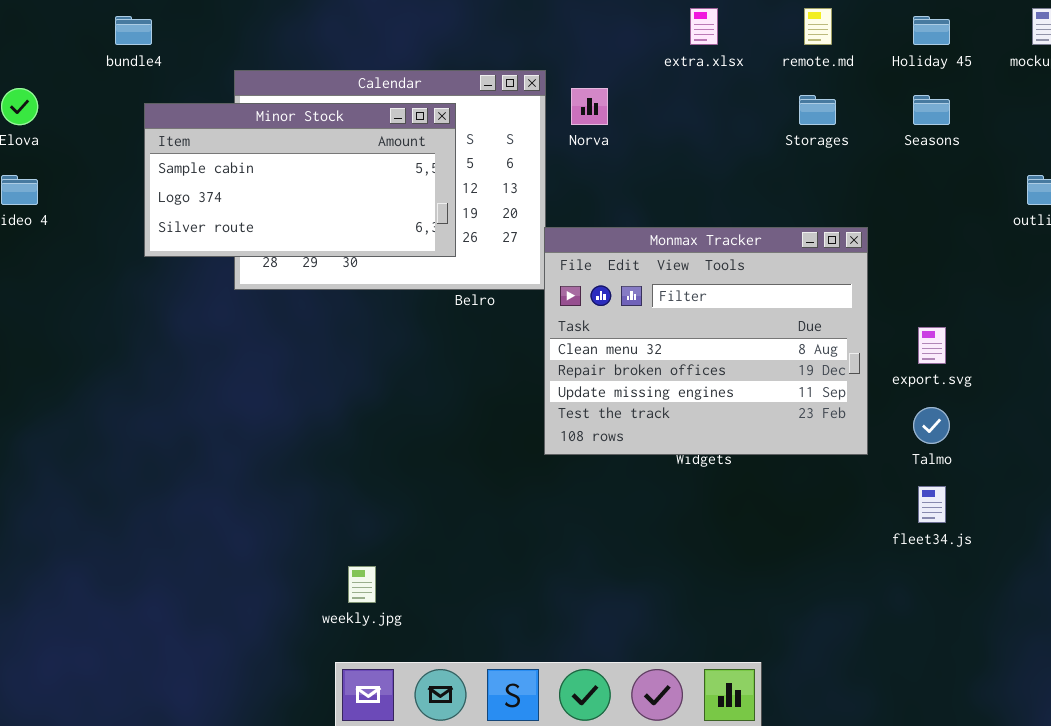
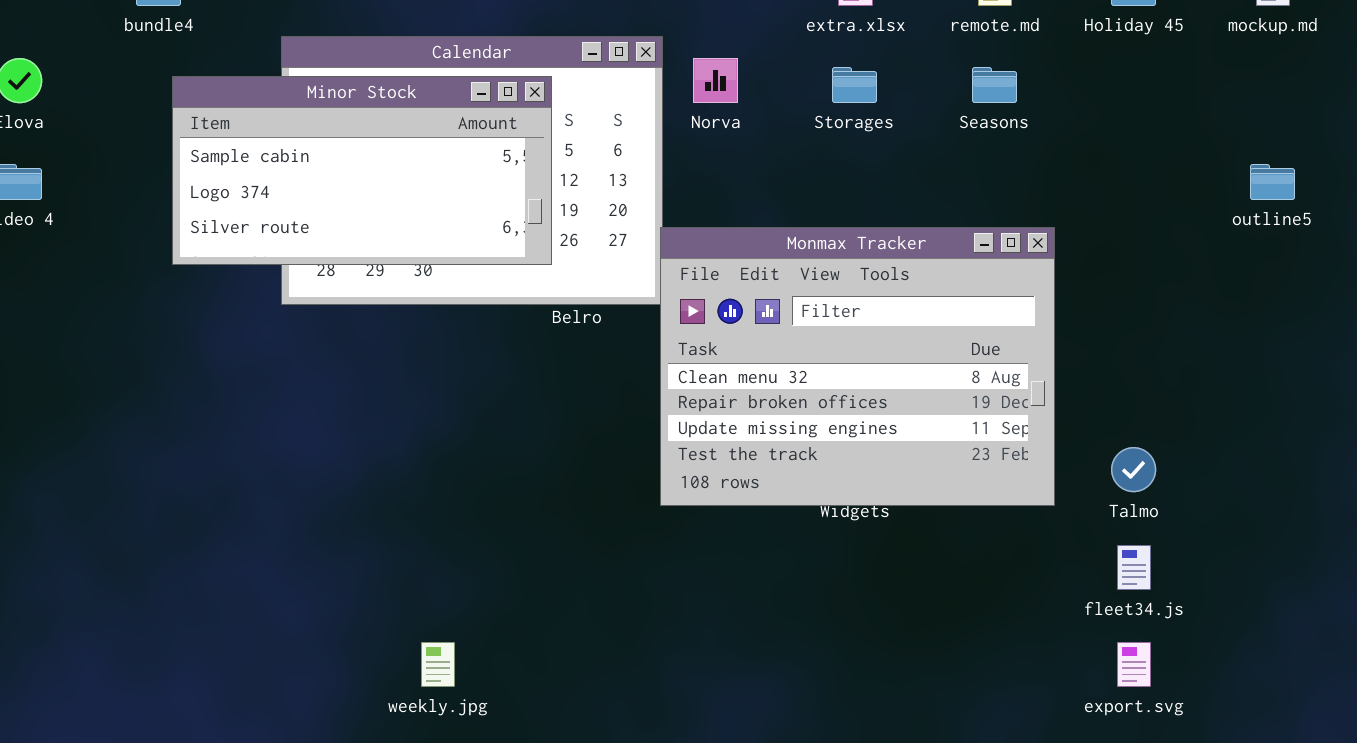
Storages: [799,95,836,125] -> [832,67,877,103], moved
Seasons: [913,95,950,125] -> [972,67,1017,103], moved
export.svg: [918,327,946,364] -> [1117,642,1151,687], moved

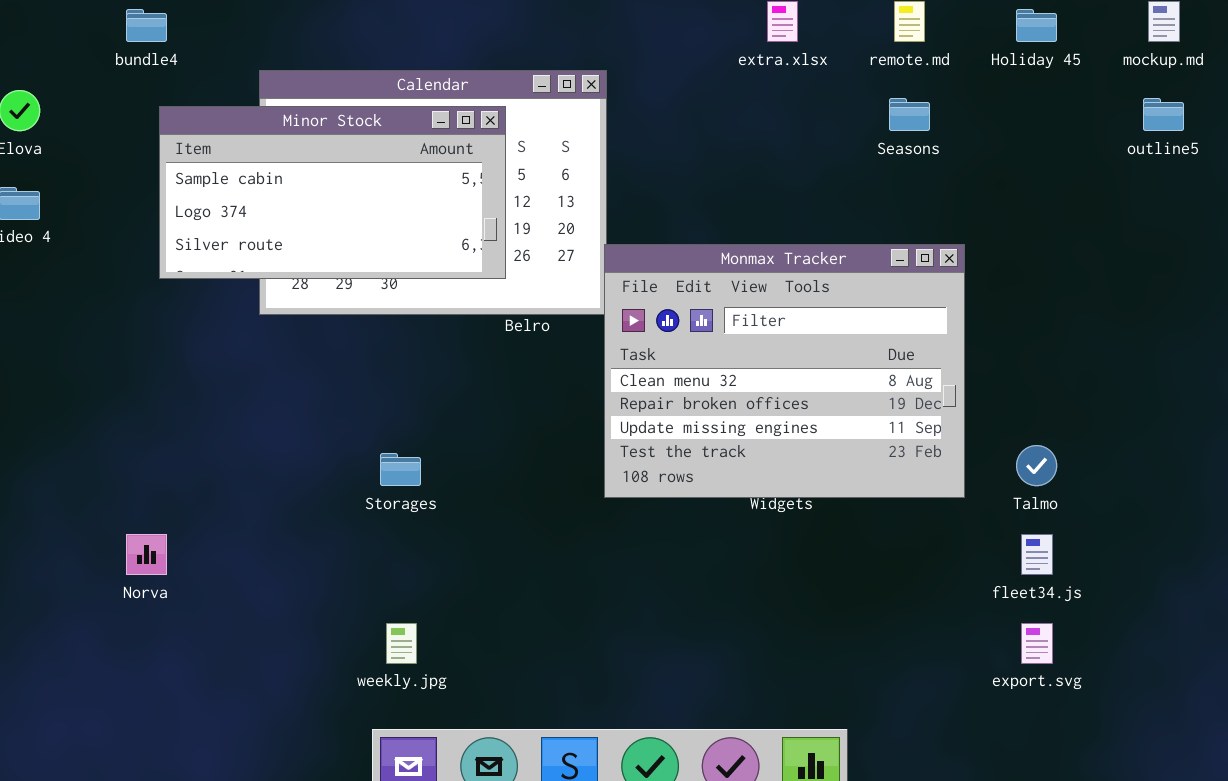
Norva: [693,58,738,103] -> [126,534,167,575], moved
Storages: [832,67,877,103] -> [380,453,421,486], moved
outline5: [1250,164,1295,200] -> [1143,98,1184,131], moved

